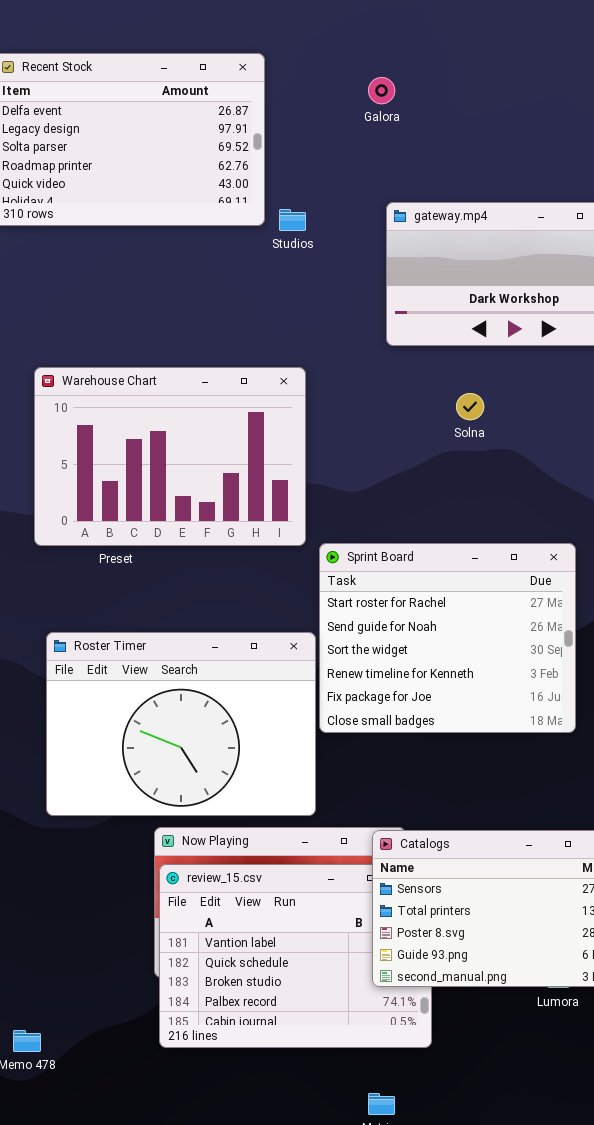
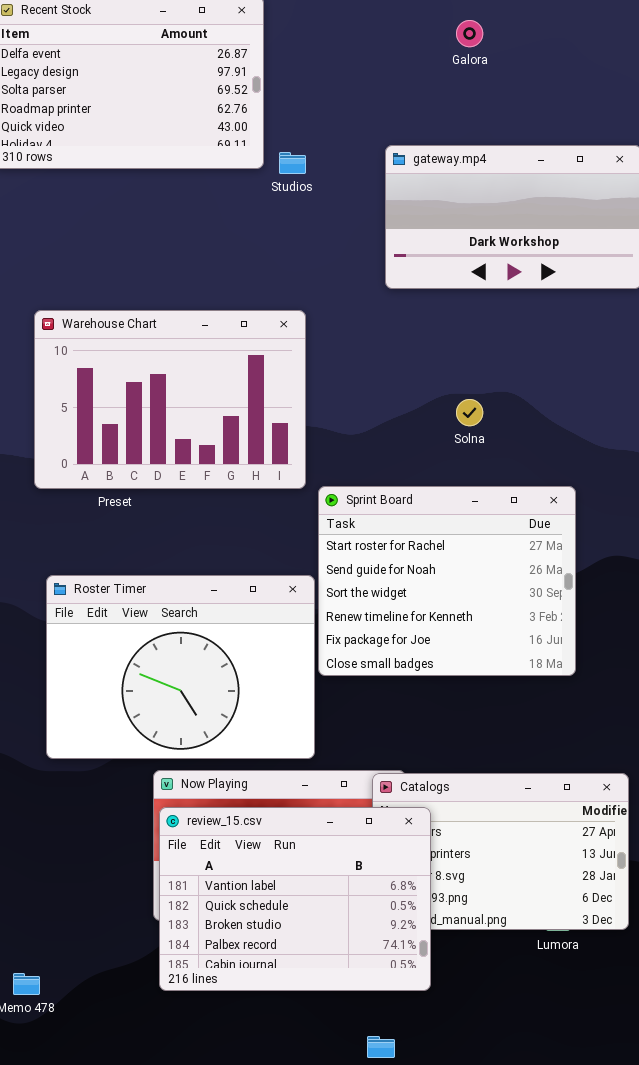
Galora: [368,77,395,104] -> [456,20,483,47], moved
Solna: [456,393,484,420] -> [456,399,483,426], moved
review_15.csv: [159,864,432,1048] -> [159,807,431,991], raised

